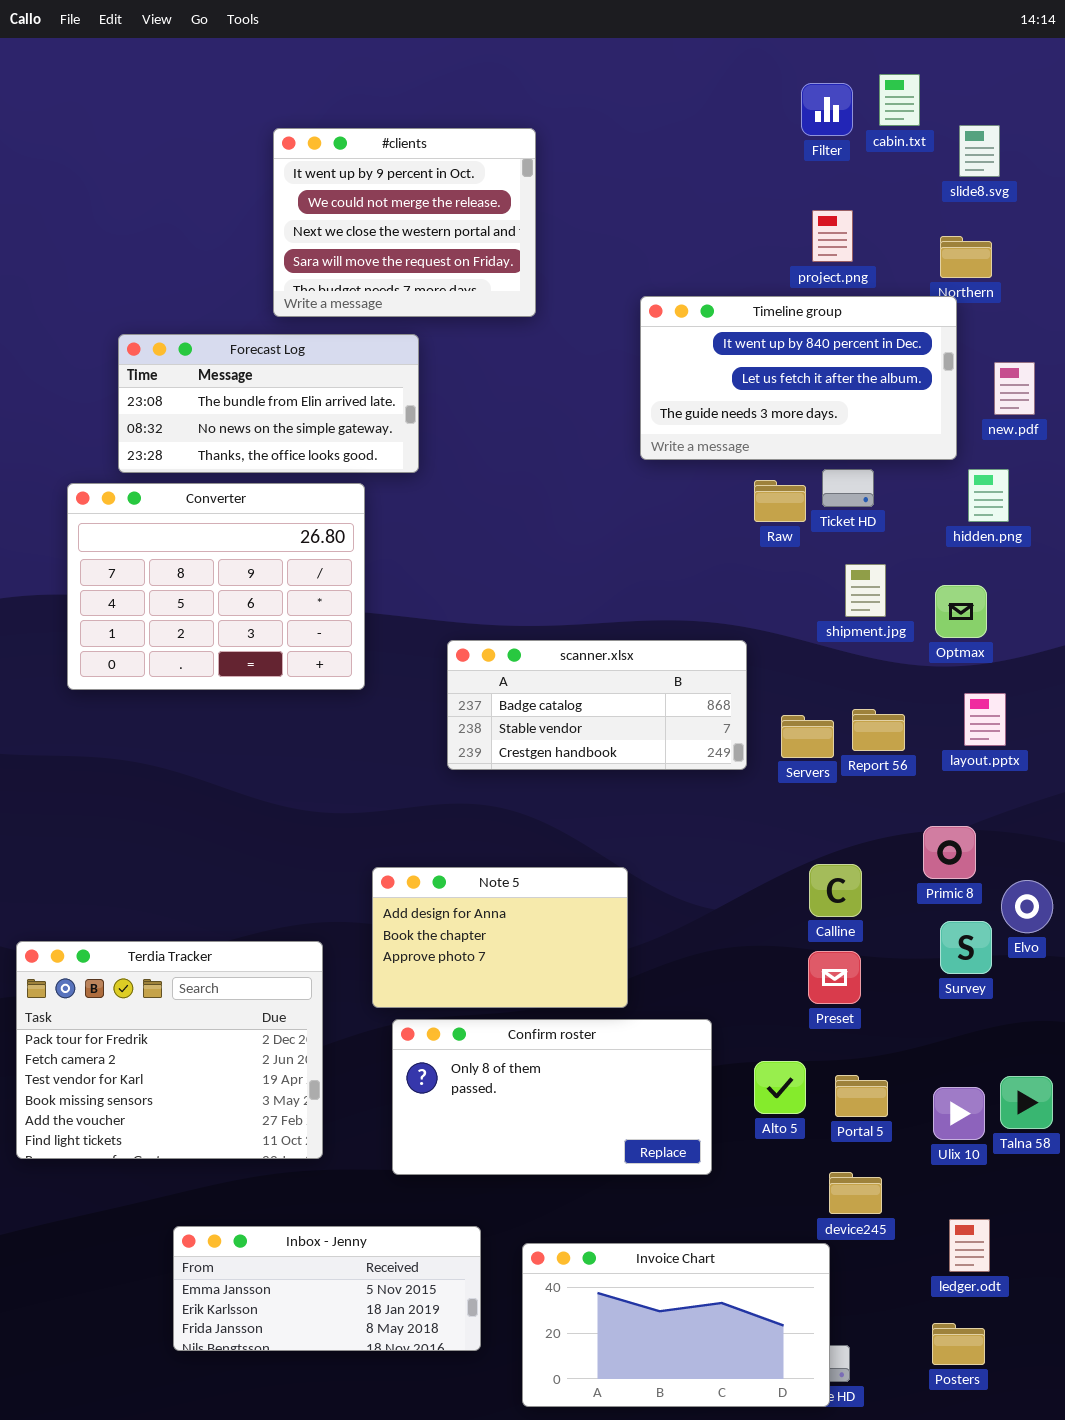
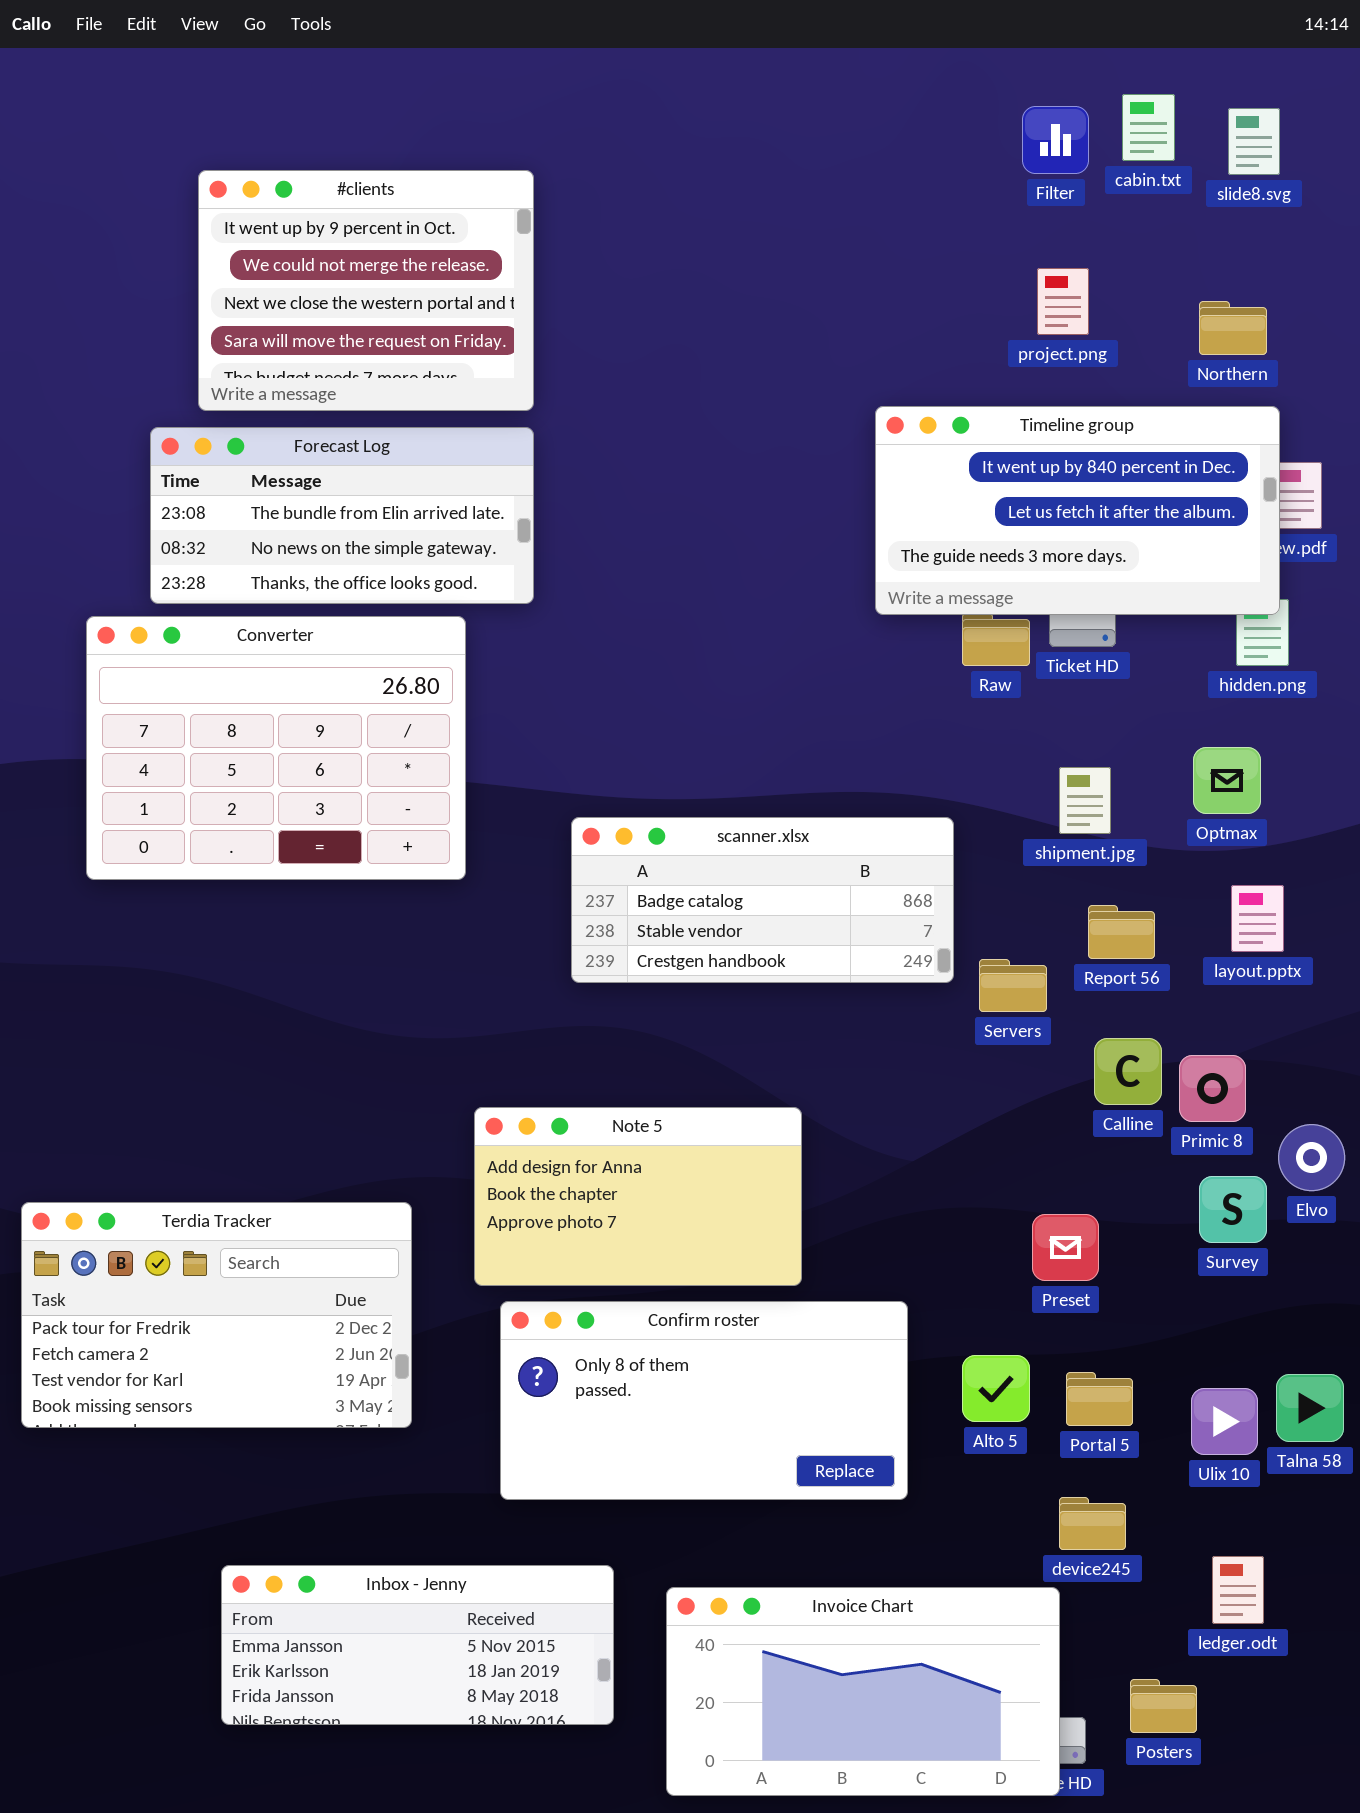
slide8.svg: [959,125,1000,177] -> [1228,108,1280,175], moved
#clients: [273,128,536,317] -> [198,170,534,411], moved
Timeline group: [640,296,957,460] -> [875,406,1280,615], moved
shipment.jpg: [845,564,886,617] -> [1059,767,1111,834], moved
Servers: [781,715,834,758] -> [979,959,1047,1012], moved
Calline: [809,864,862,917] -> [1094,1038,1162,1105], moved
Terdia Tracker: [16,941,323,1159] -> [21,1202,412,1428], resized
Posters: [932,1323,985,1365] -> [1130,1679,1197,1733], moved

